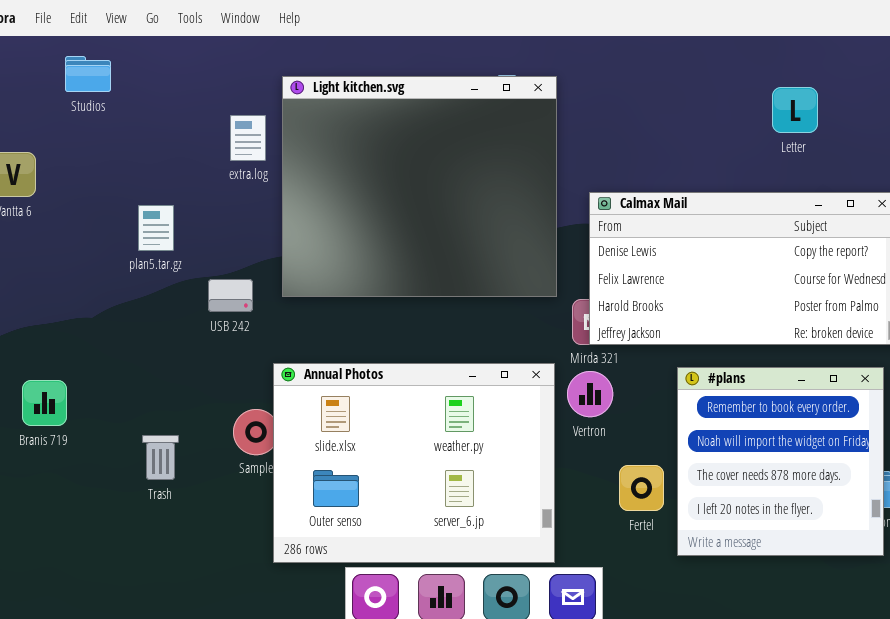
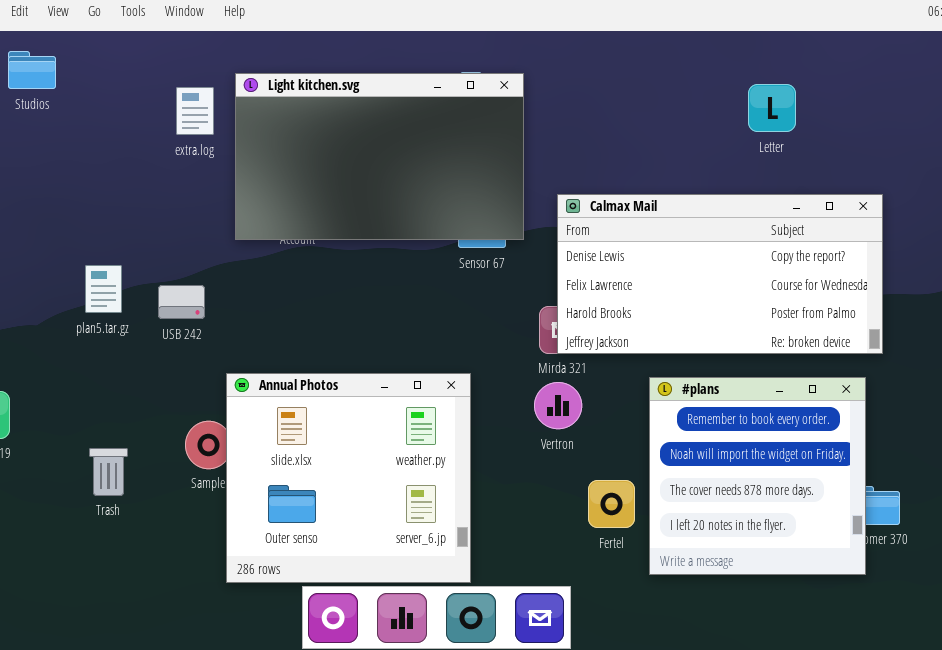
Light kitchen.svg: [282,76,557,297] -> [235,73,524,240], resized
extra.log: [230,115,266,161] -> [176,87,214,135], moved
plan5.tar.gz: [138,205,174,251] -> [85,265,122,313], moved
Annual Photos: [273,363,555,563] -> [226,373,471,583], resized

